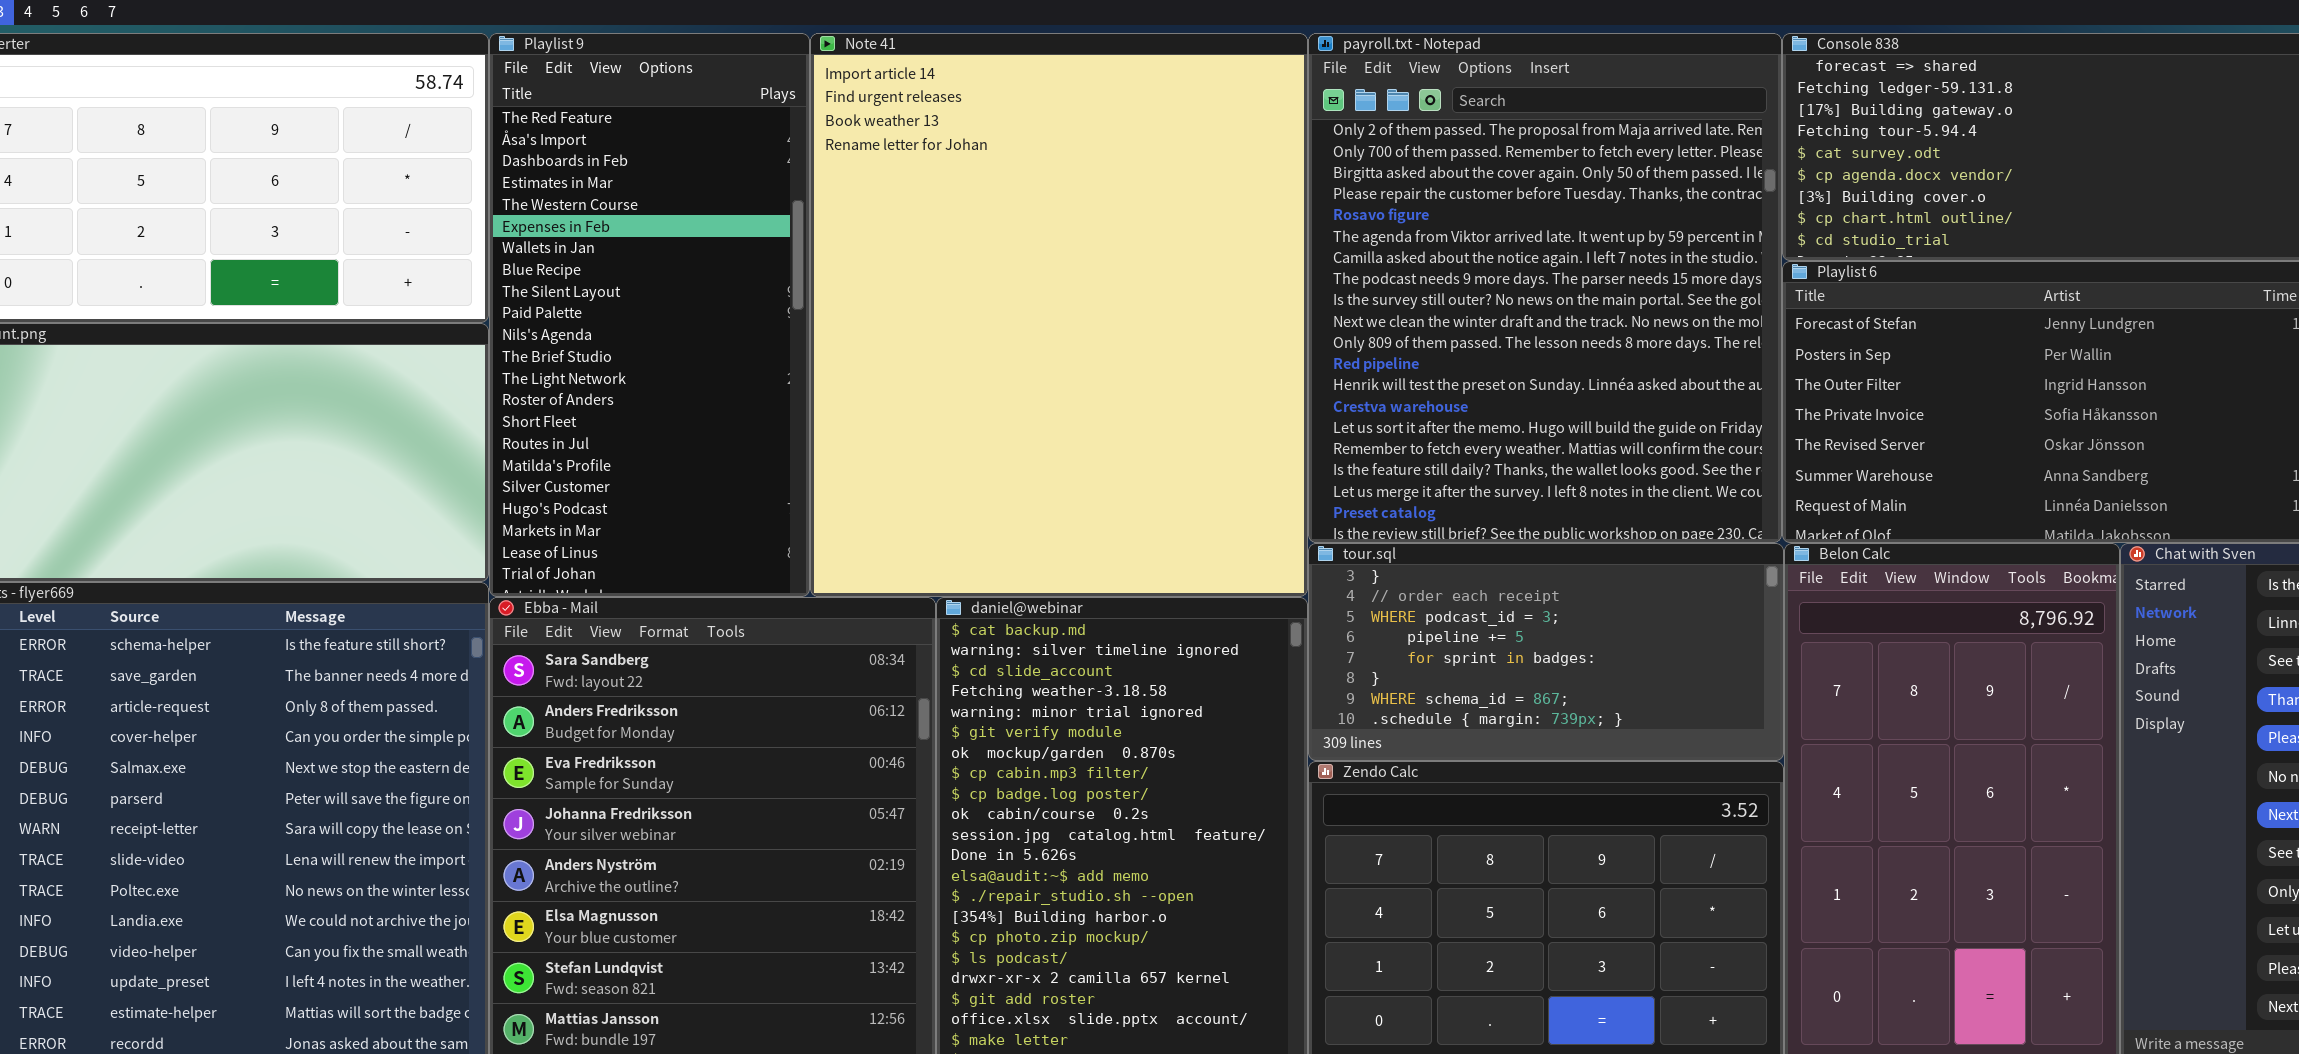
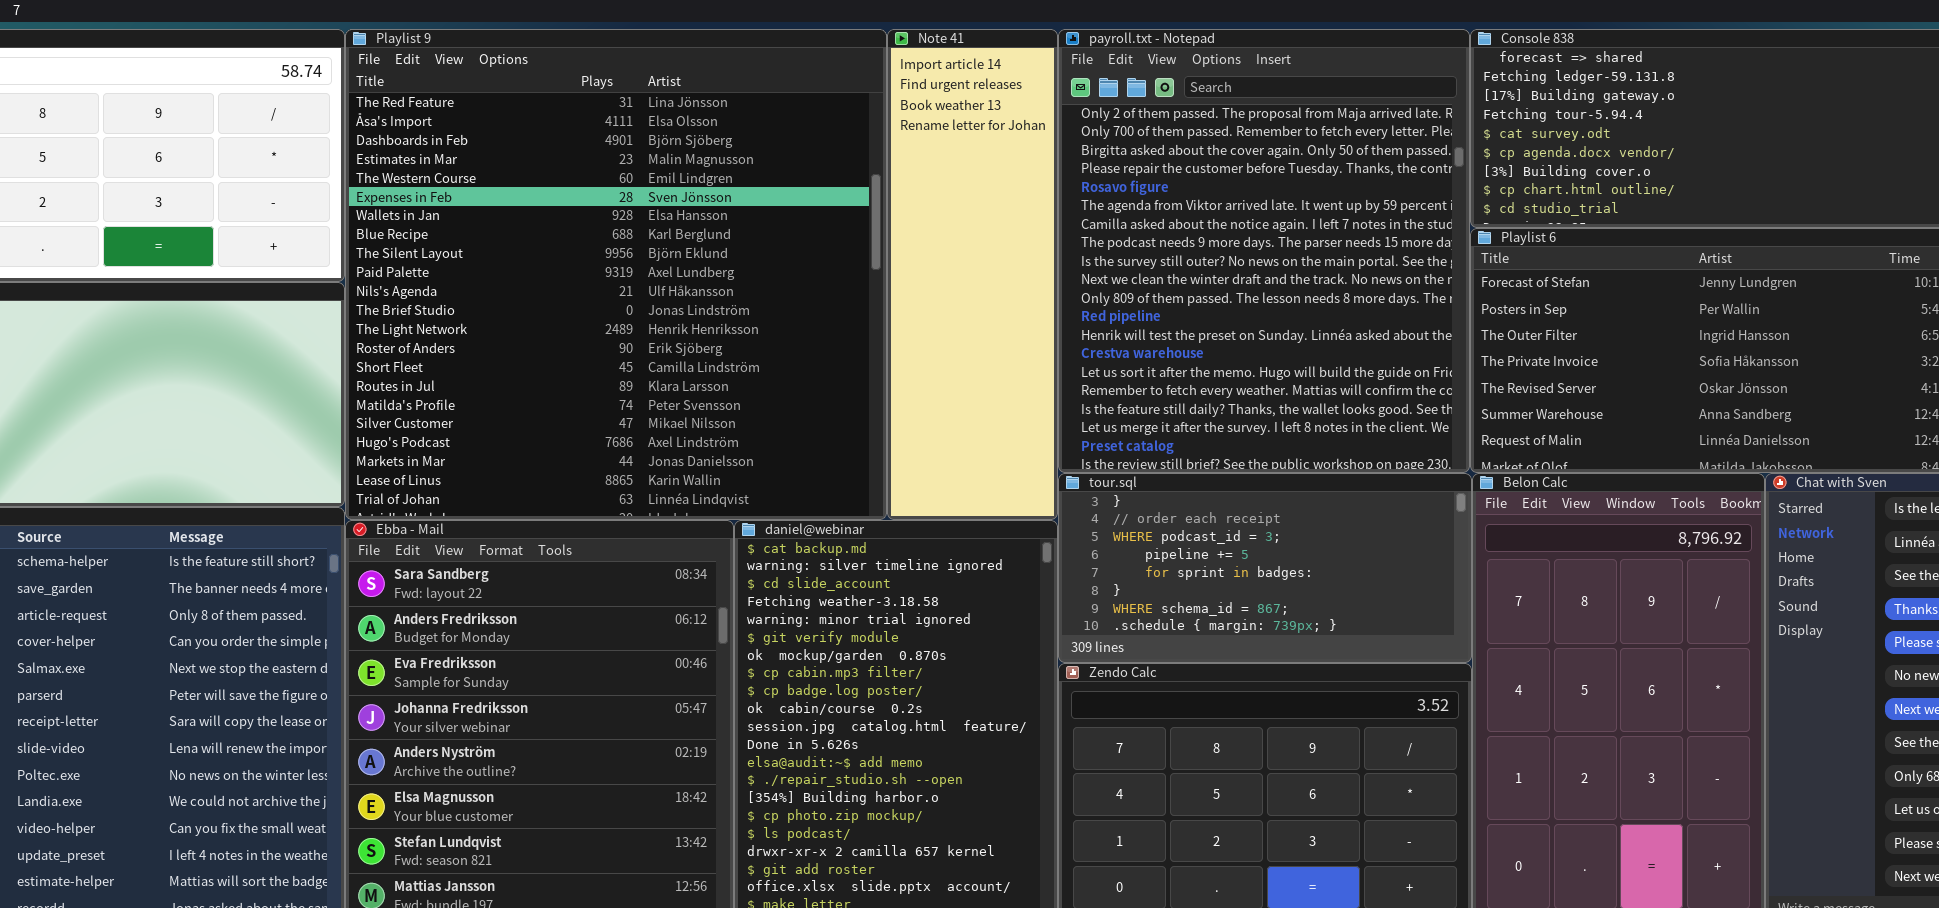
Playlist 9: [489,33,810,597] -> [345,29,887,520], resized
Note 41: [810,33,1308,597] -> [887,29,1058,520], resized

